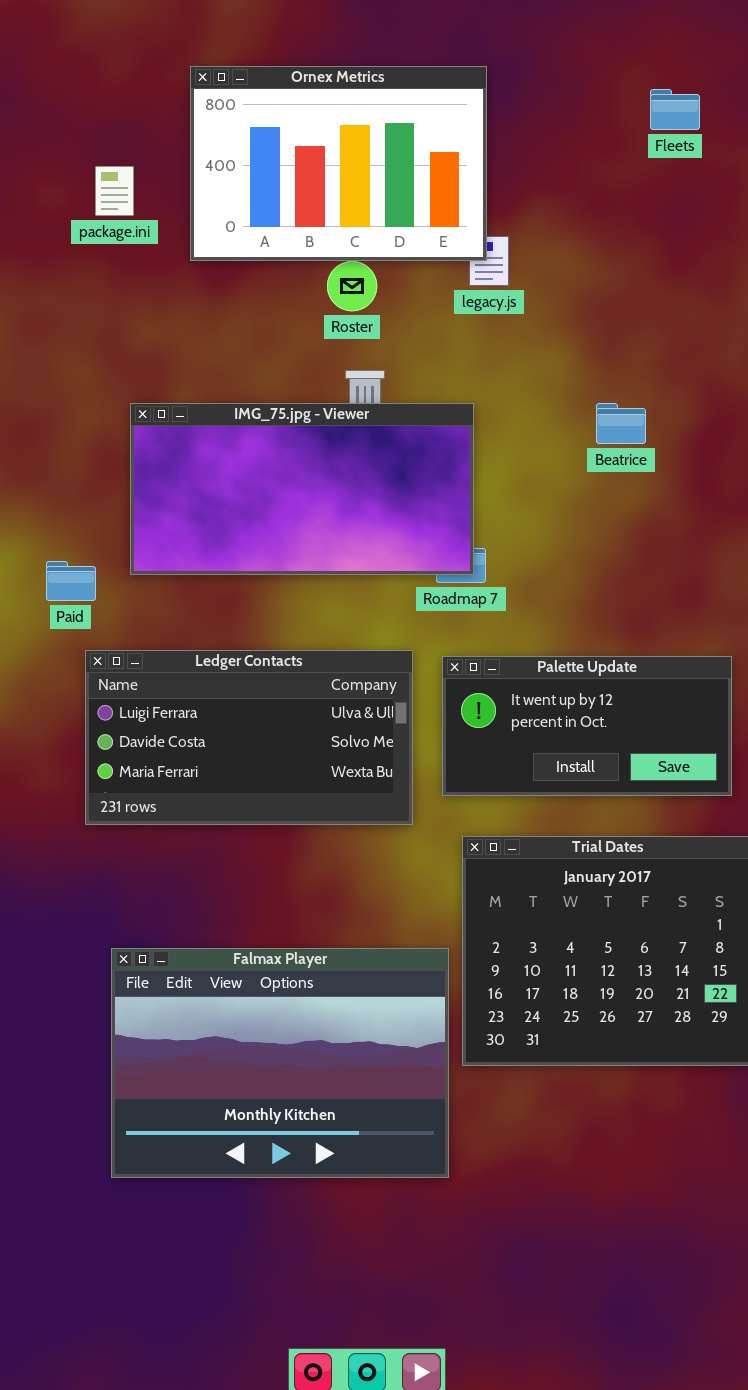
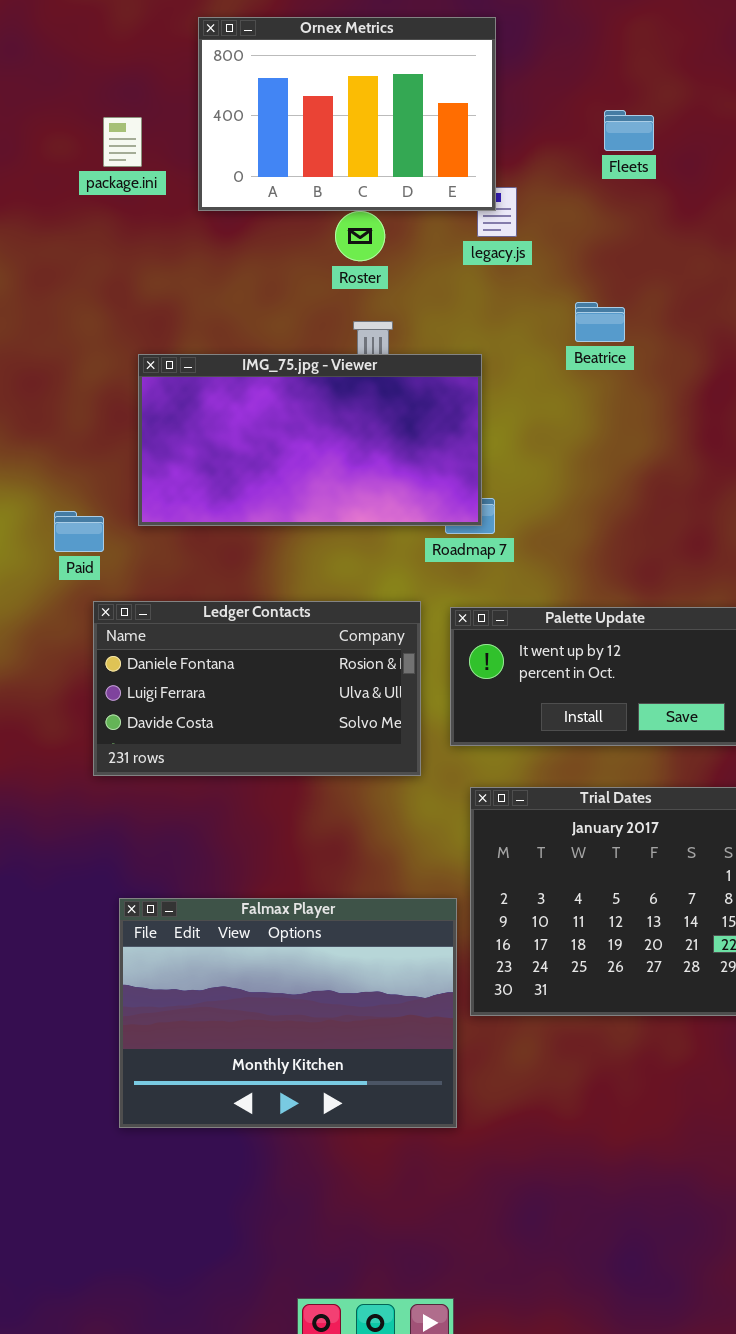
Fleets: [650,89,700,130] -> [604,110,654,151], moved
Beatrice: [596,403,646,444] -> [575,302,625,342], moved
Ledger Contacts: [85,650,413,825] -> [93,601,421,776], scrolled up 1 row

